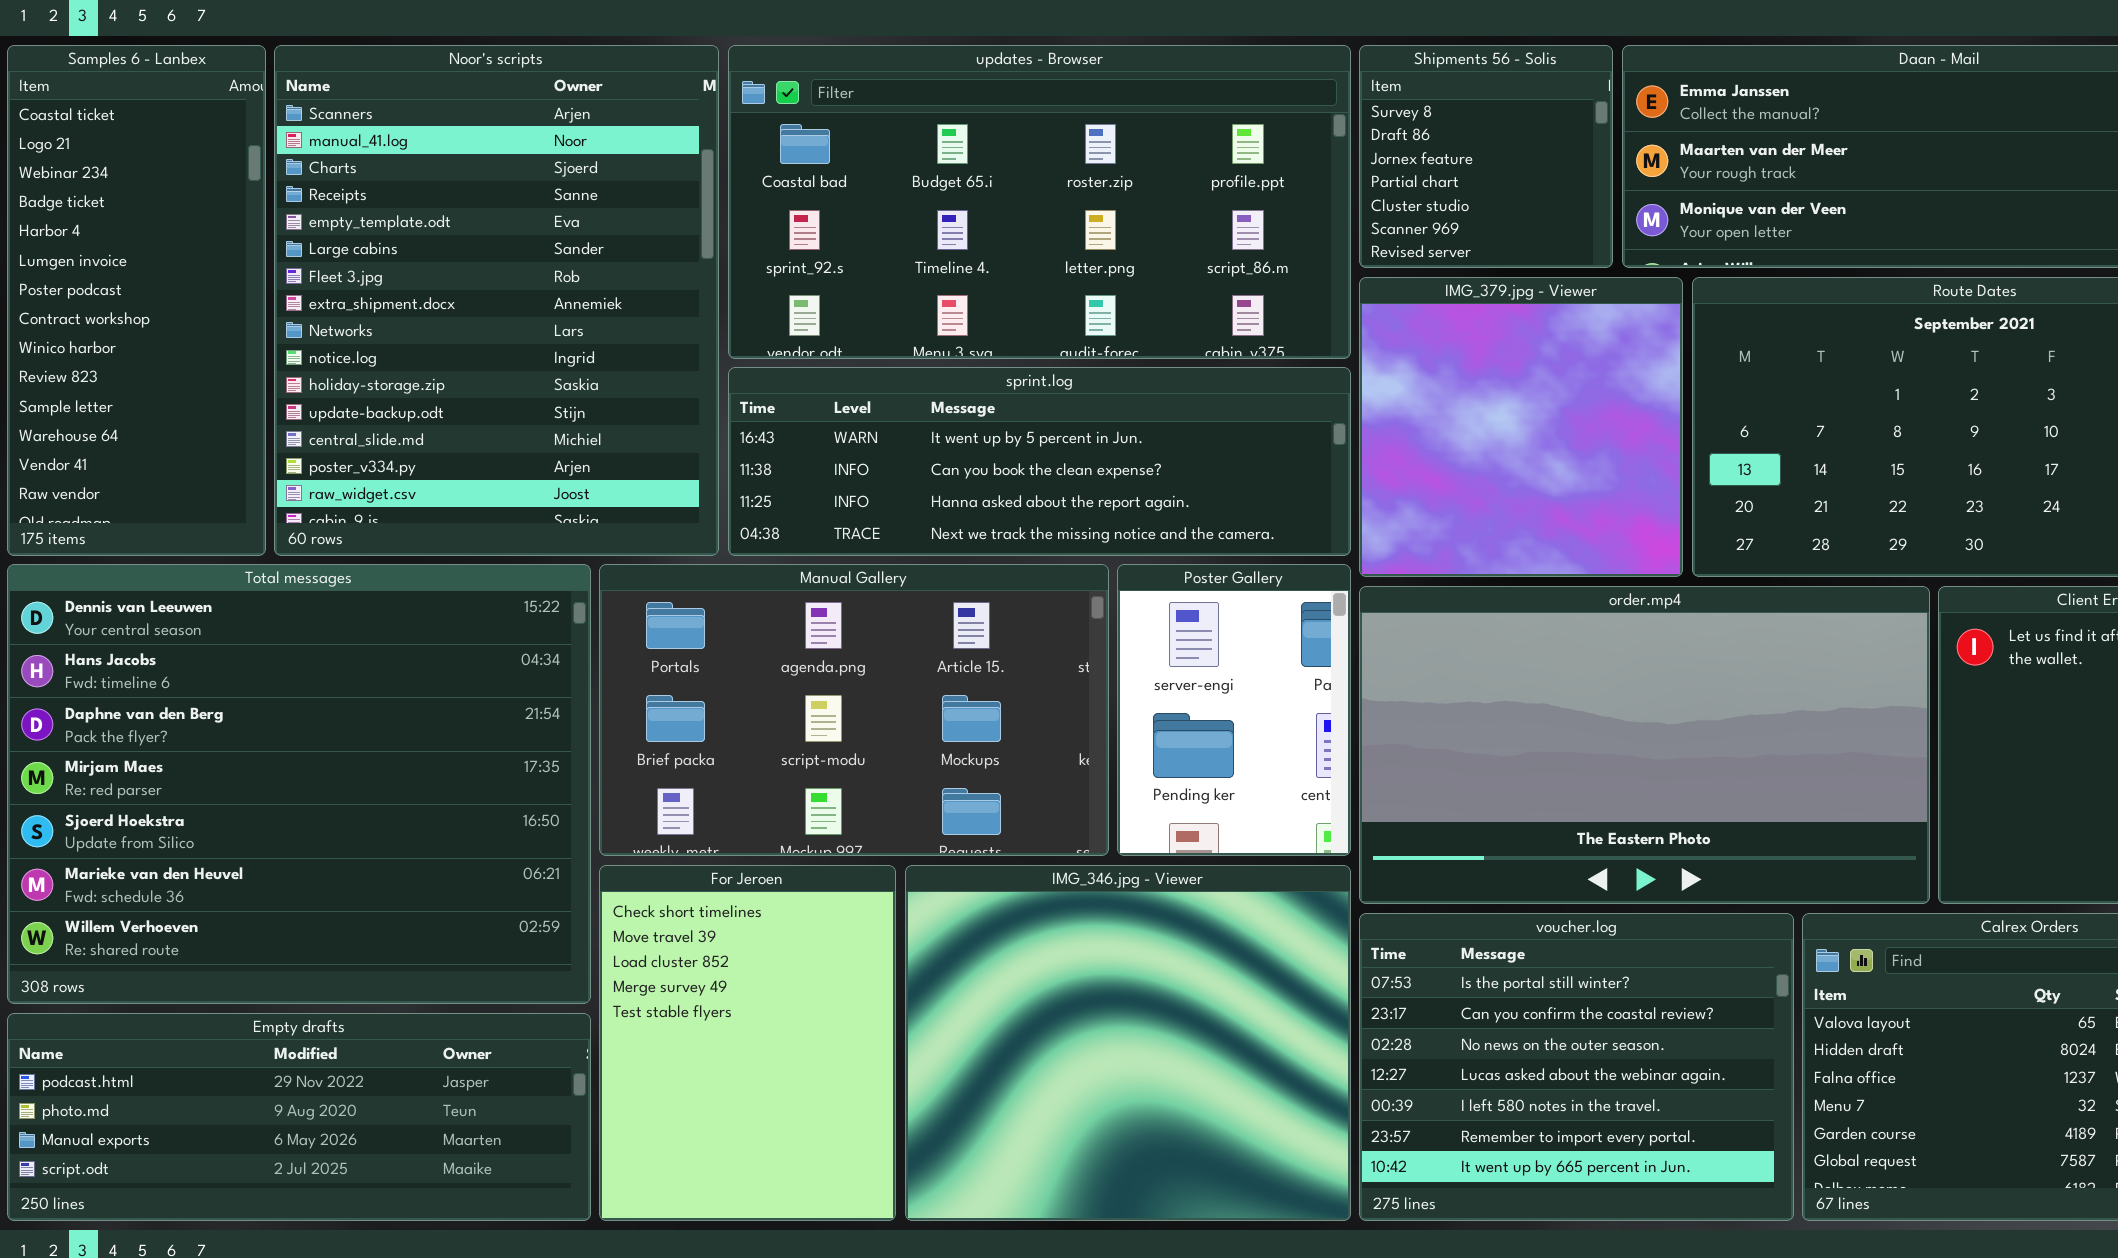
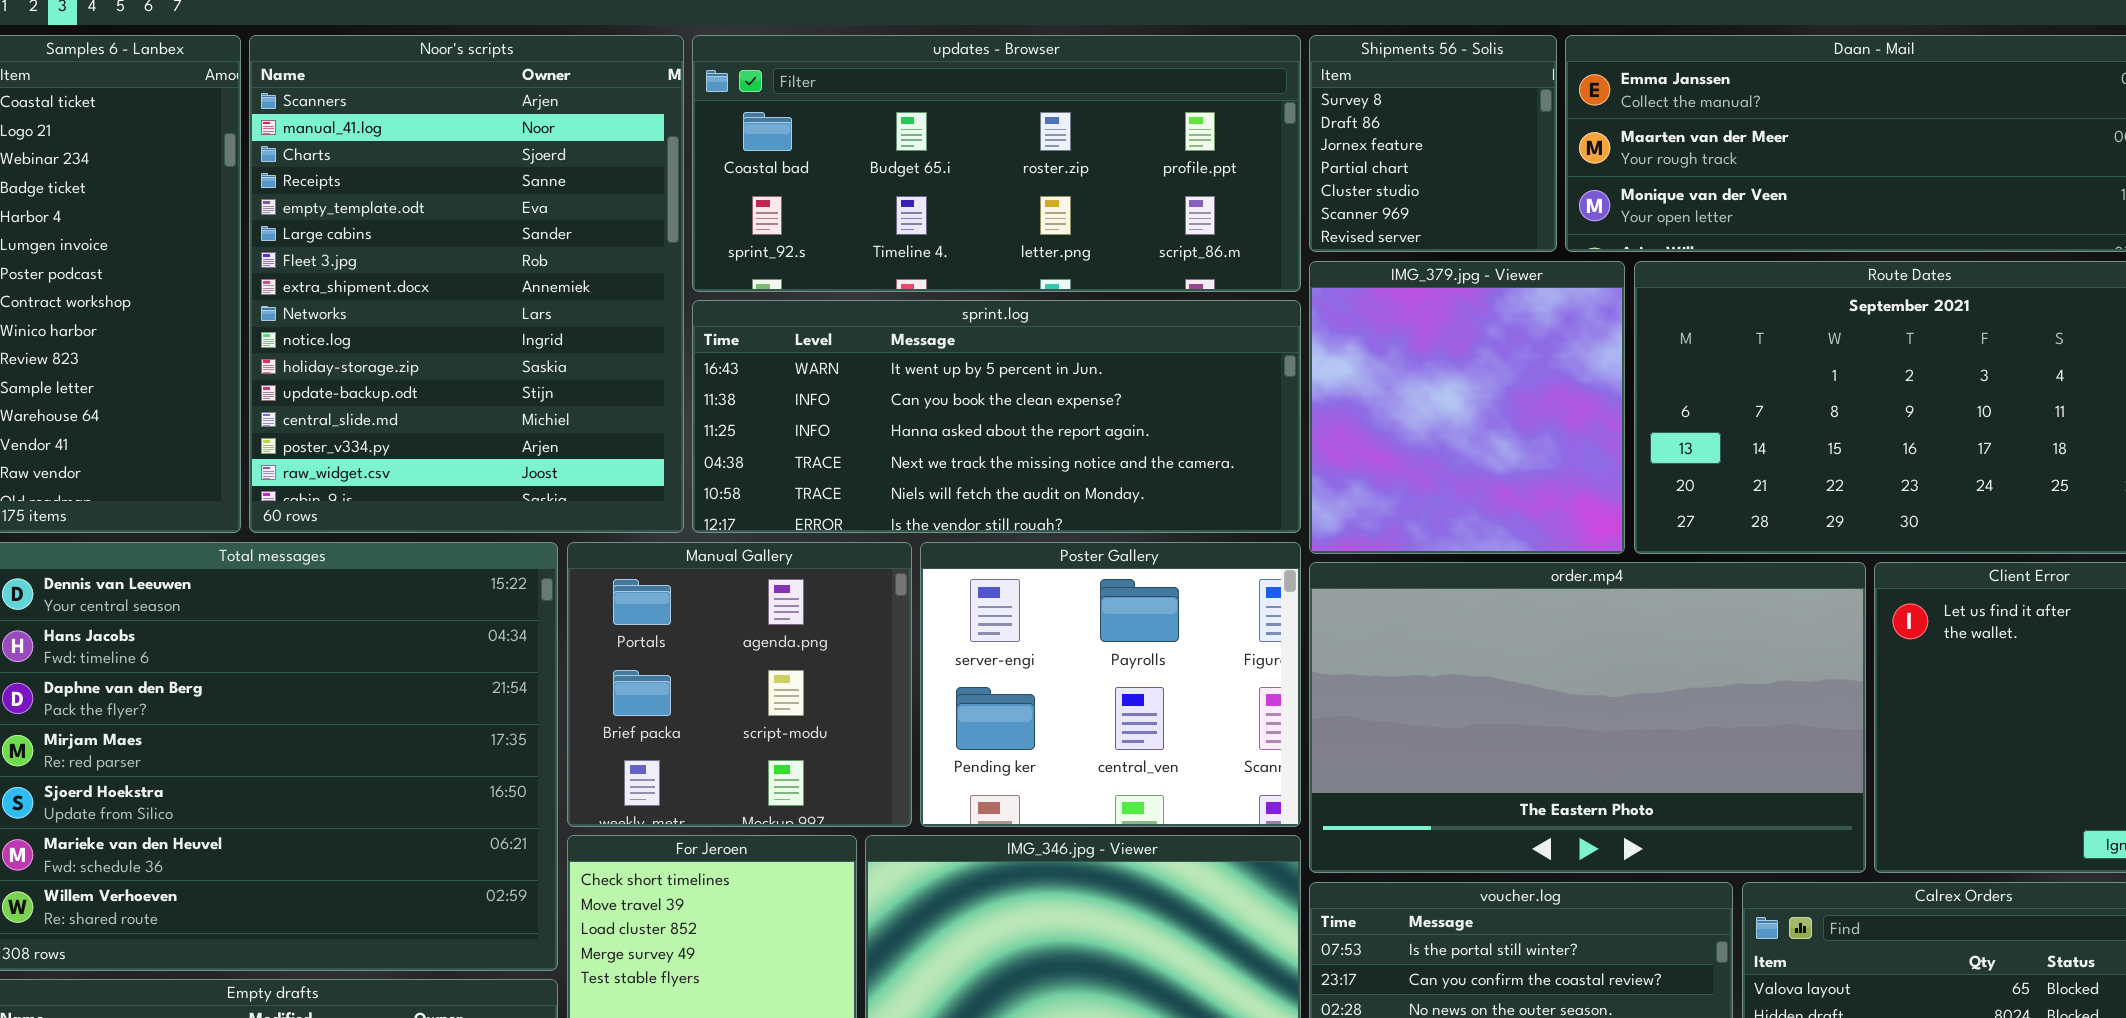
updates - Browser: [728,45,1351,359] -> [692,35,1301,292], resized
sprint.log: [728,367,1351,556] -> [692,300,1301,533], resized
Manual Gallery: [599,564,1109,856] -> [567,542,912,827], resized
Poster Gallery: [1117,564,1351,856] -> [920,542,1301,827], resized

